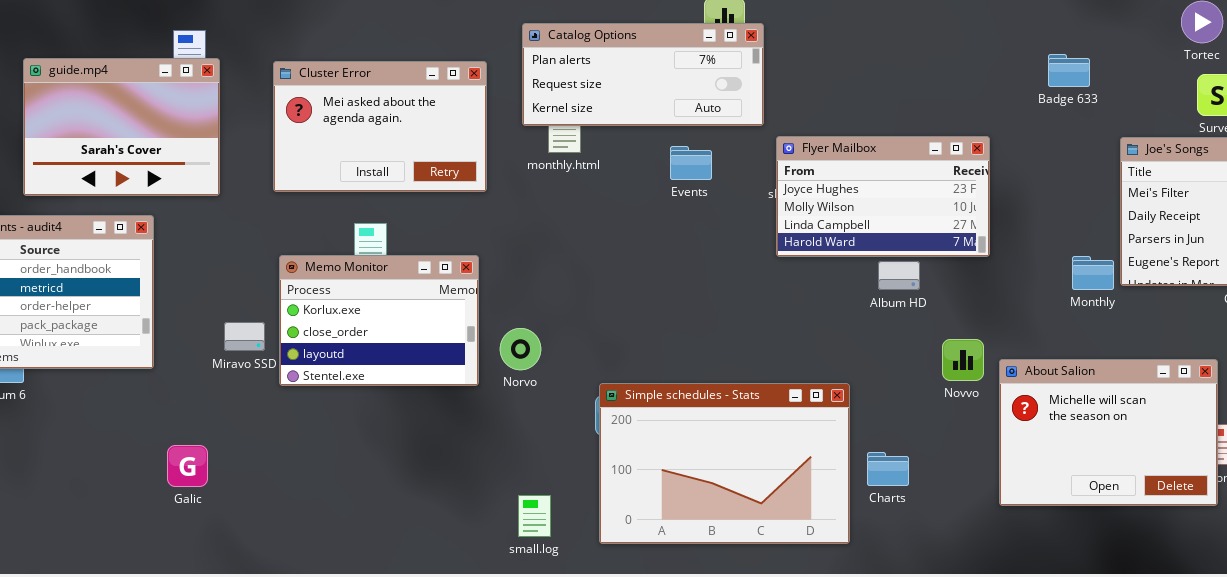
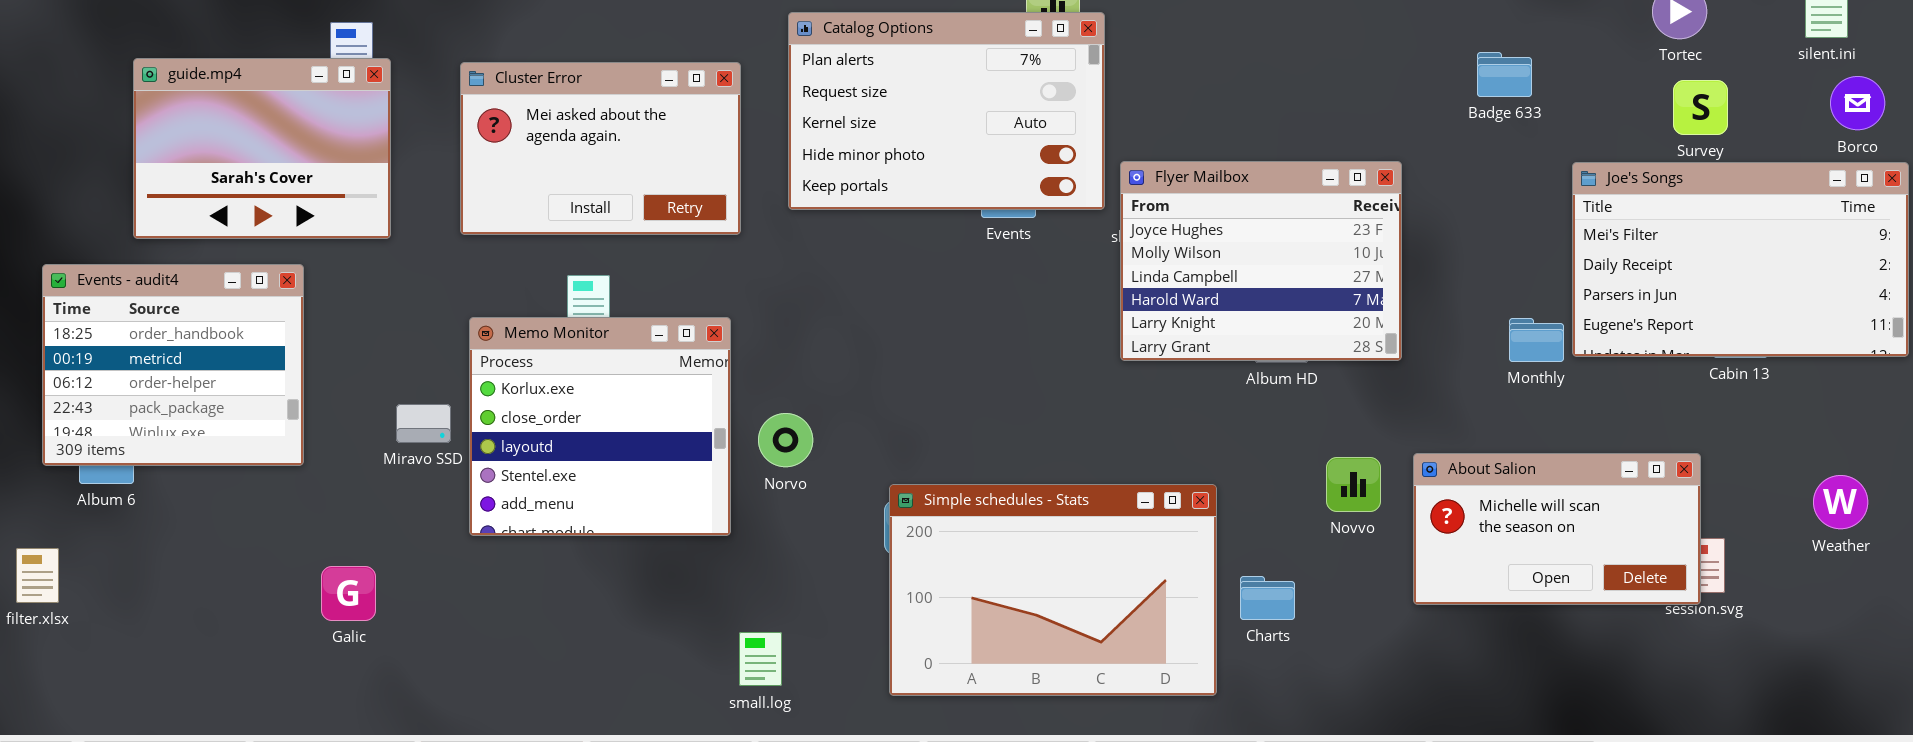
Catalog Options: [522,23,764,126] -> [788,12,1105,210], resized
Flyer Mailbox: [776,136,990,257] -> [1120,161,1402,361], resized
Memo Monitor: [279,255,479,386] -> [469,317,731,536], resized
Novvo: [942,339,984,381] -> [1326,457,1381,512], moved
About Salion: [999,359,1218,506] -> [1413,453,1701,605], resized
small.log: [518,495,551,537] -> [739,632,782,686], moved

